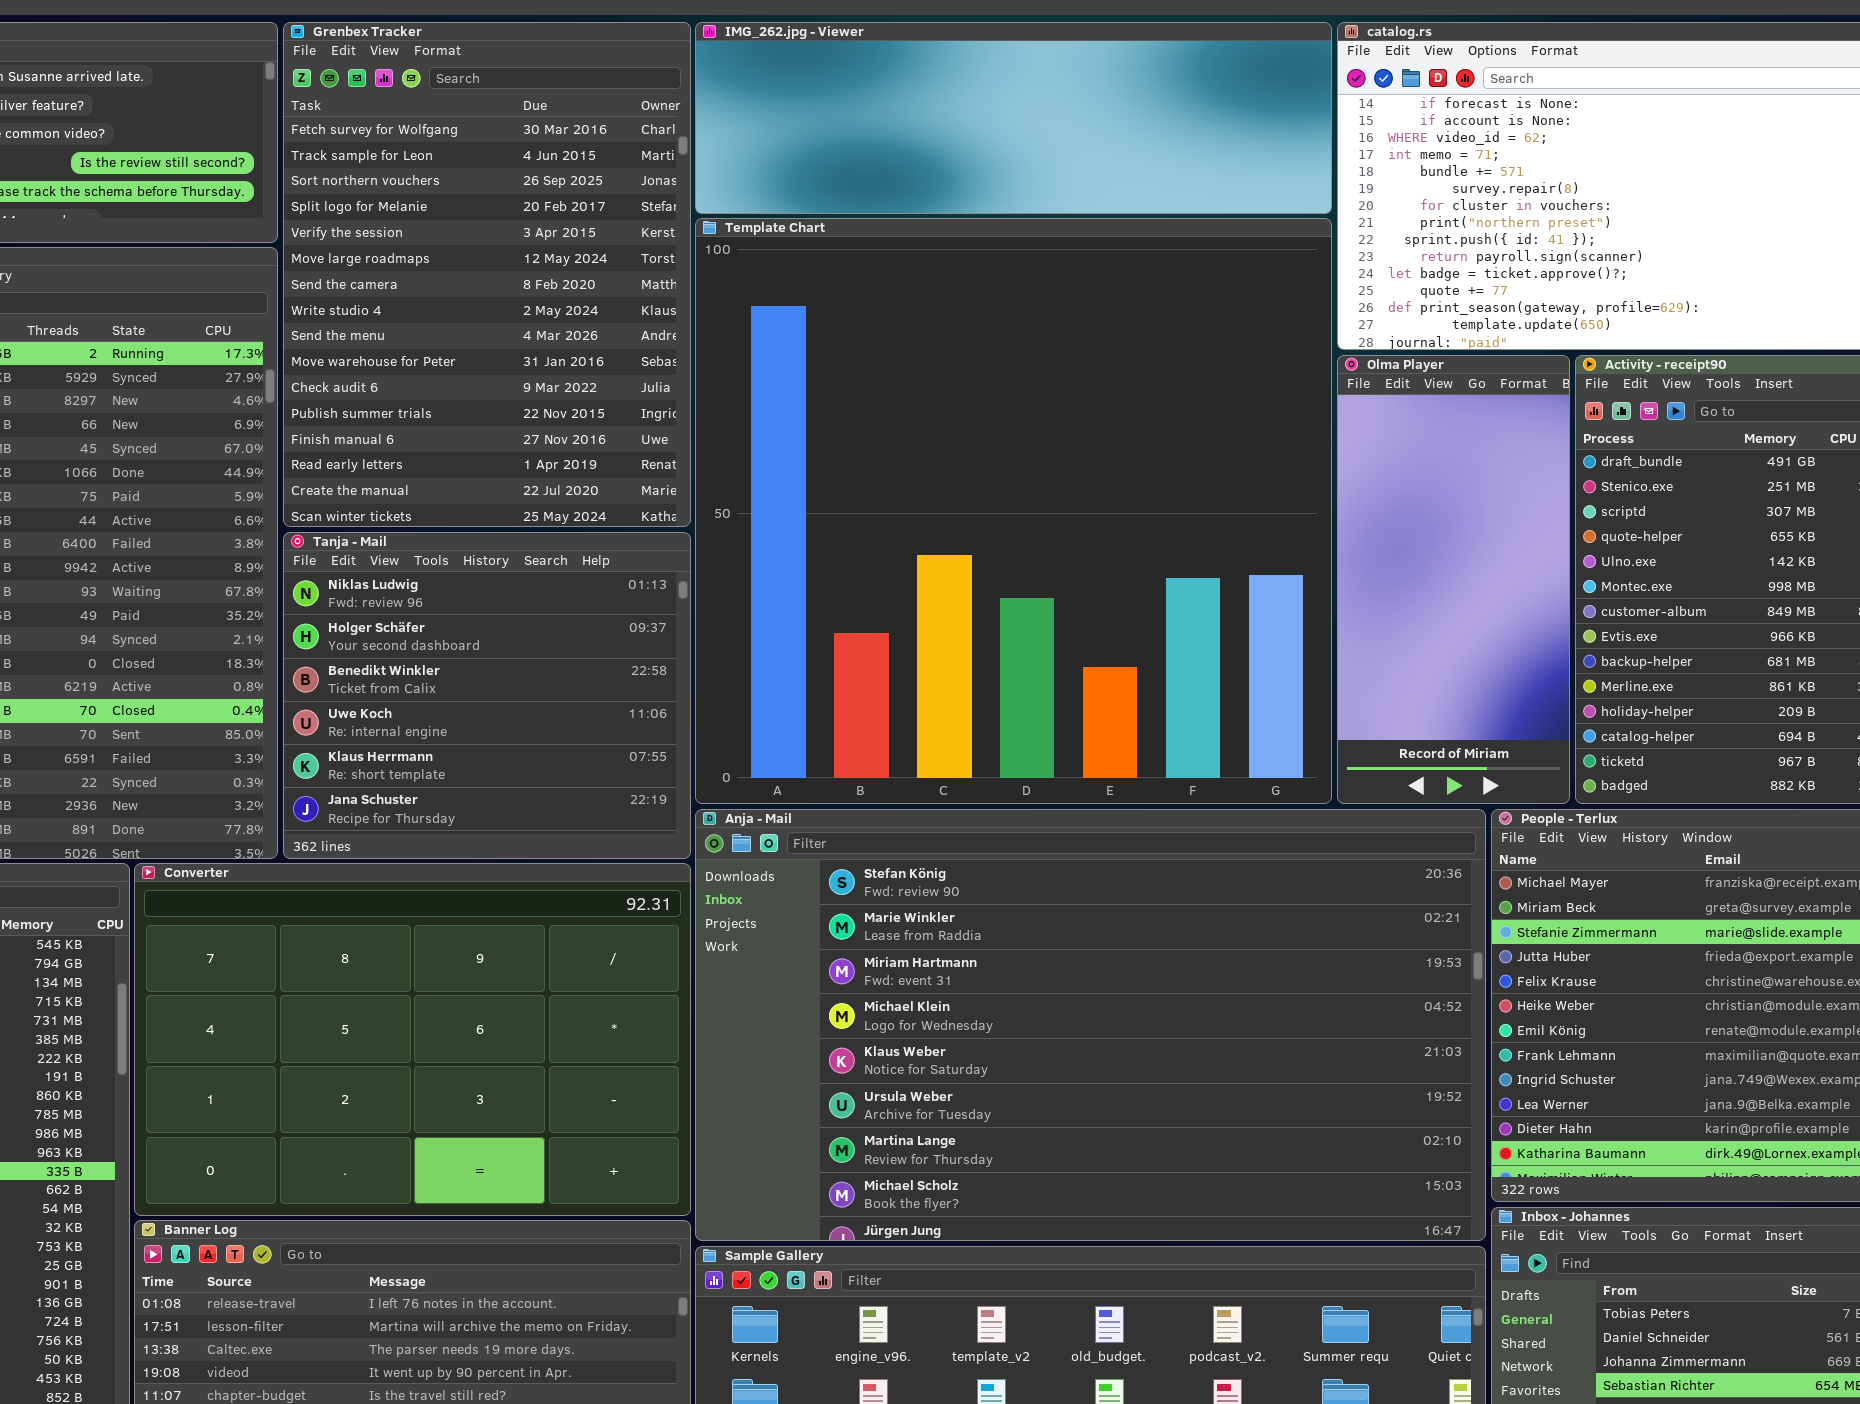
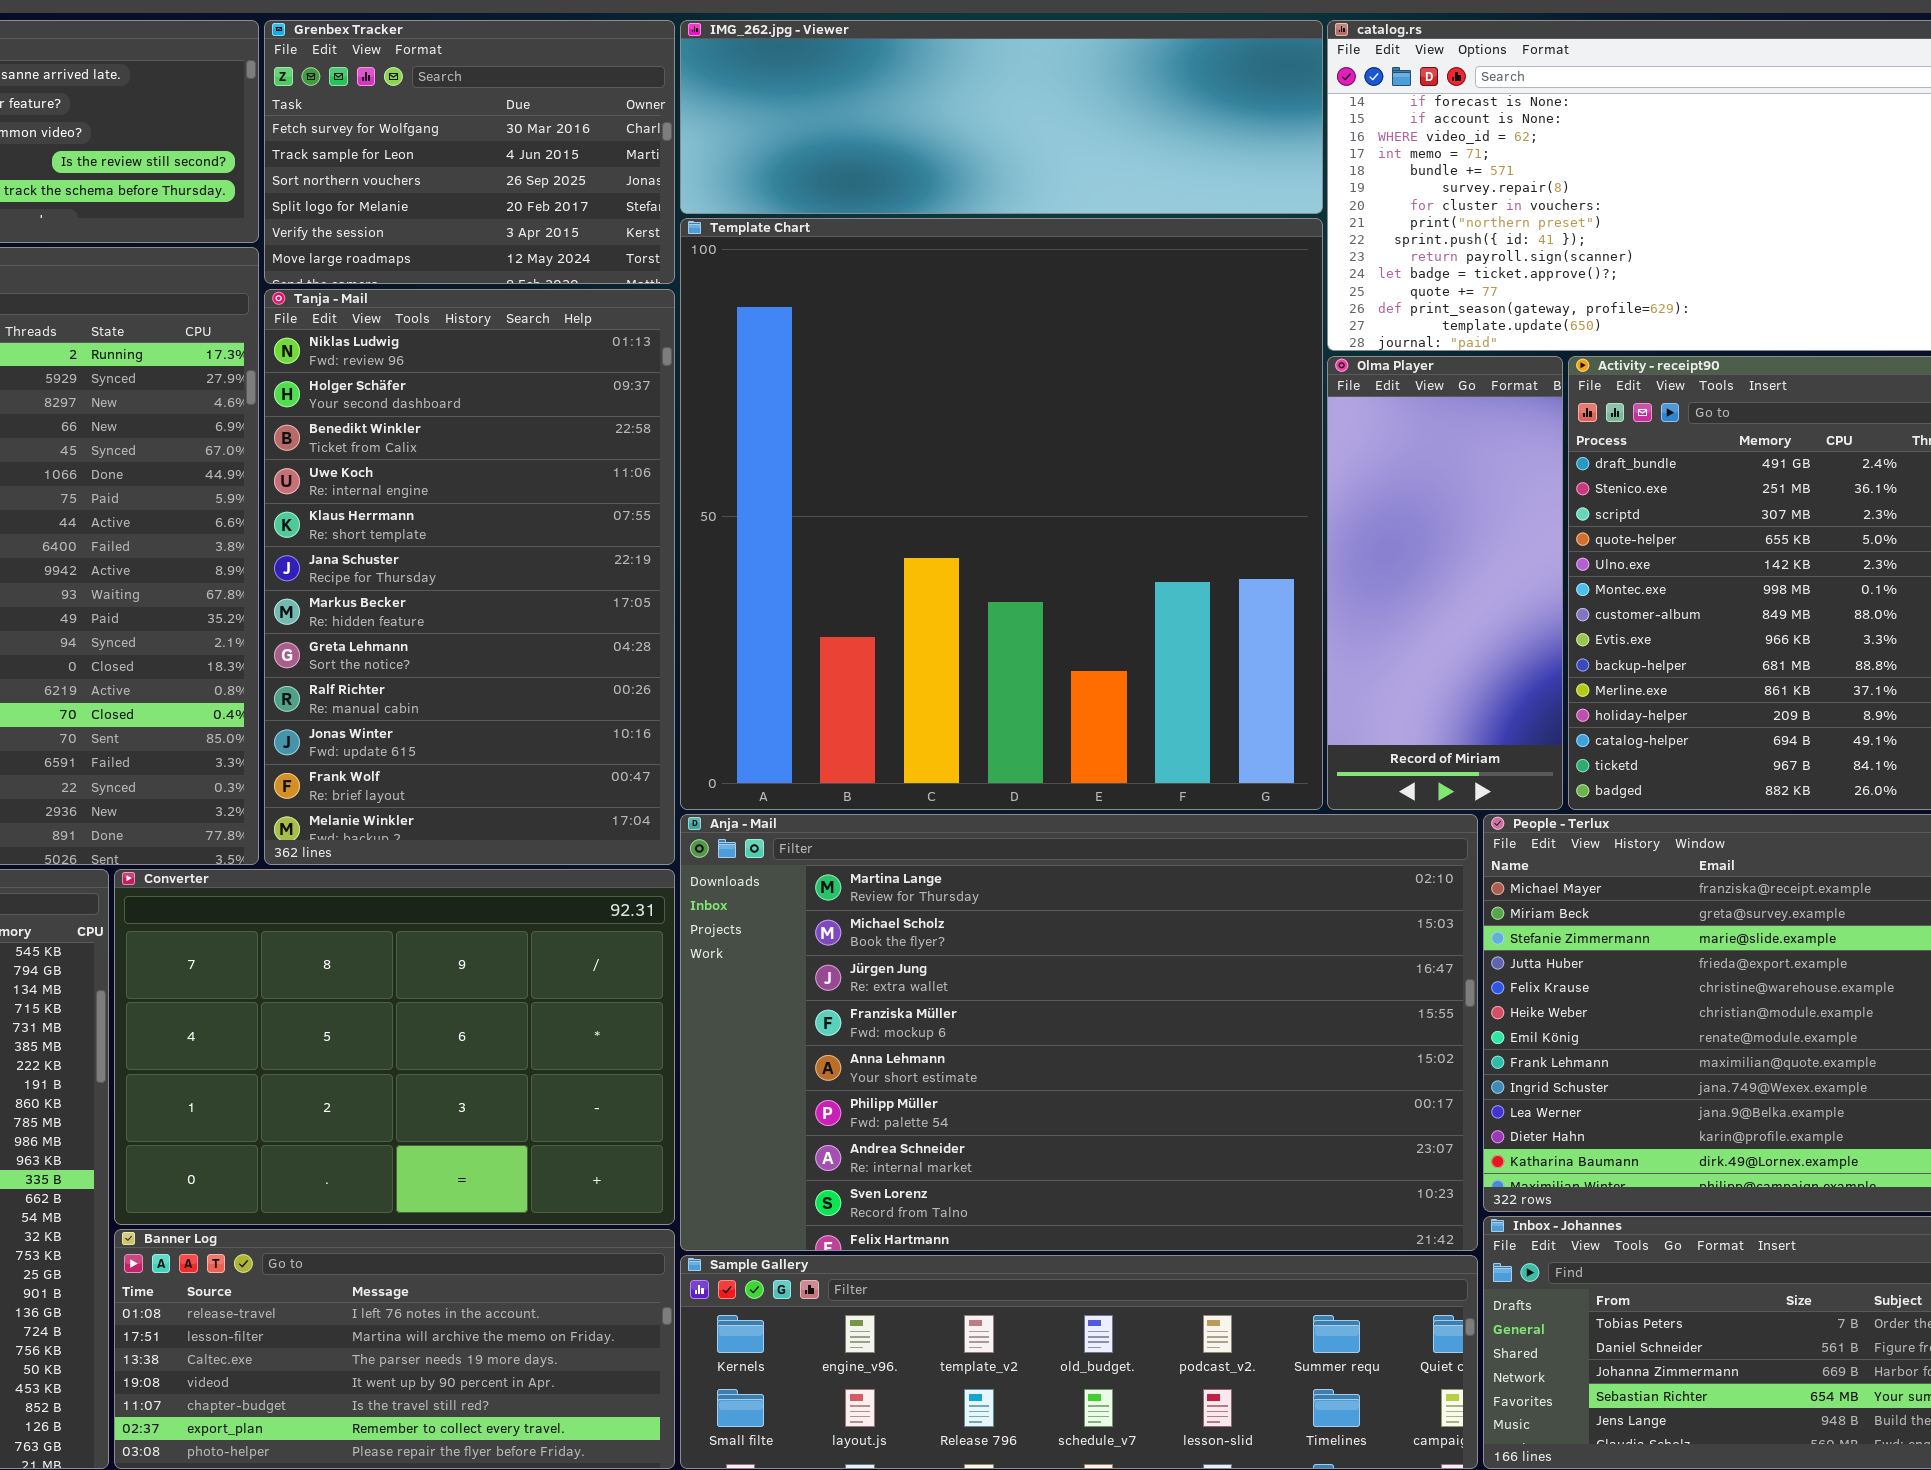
Grenbex Tracker: [283,22,691,527] -> [264,20,675,284], resized
Tanja - Mail: [283,532,691,859] -> [264,289,675,865], resized
Anja - Mail: [695,809,1486,1241] -> [680,814,1478,1251], scrolled down 6 rows

